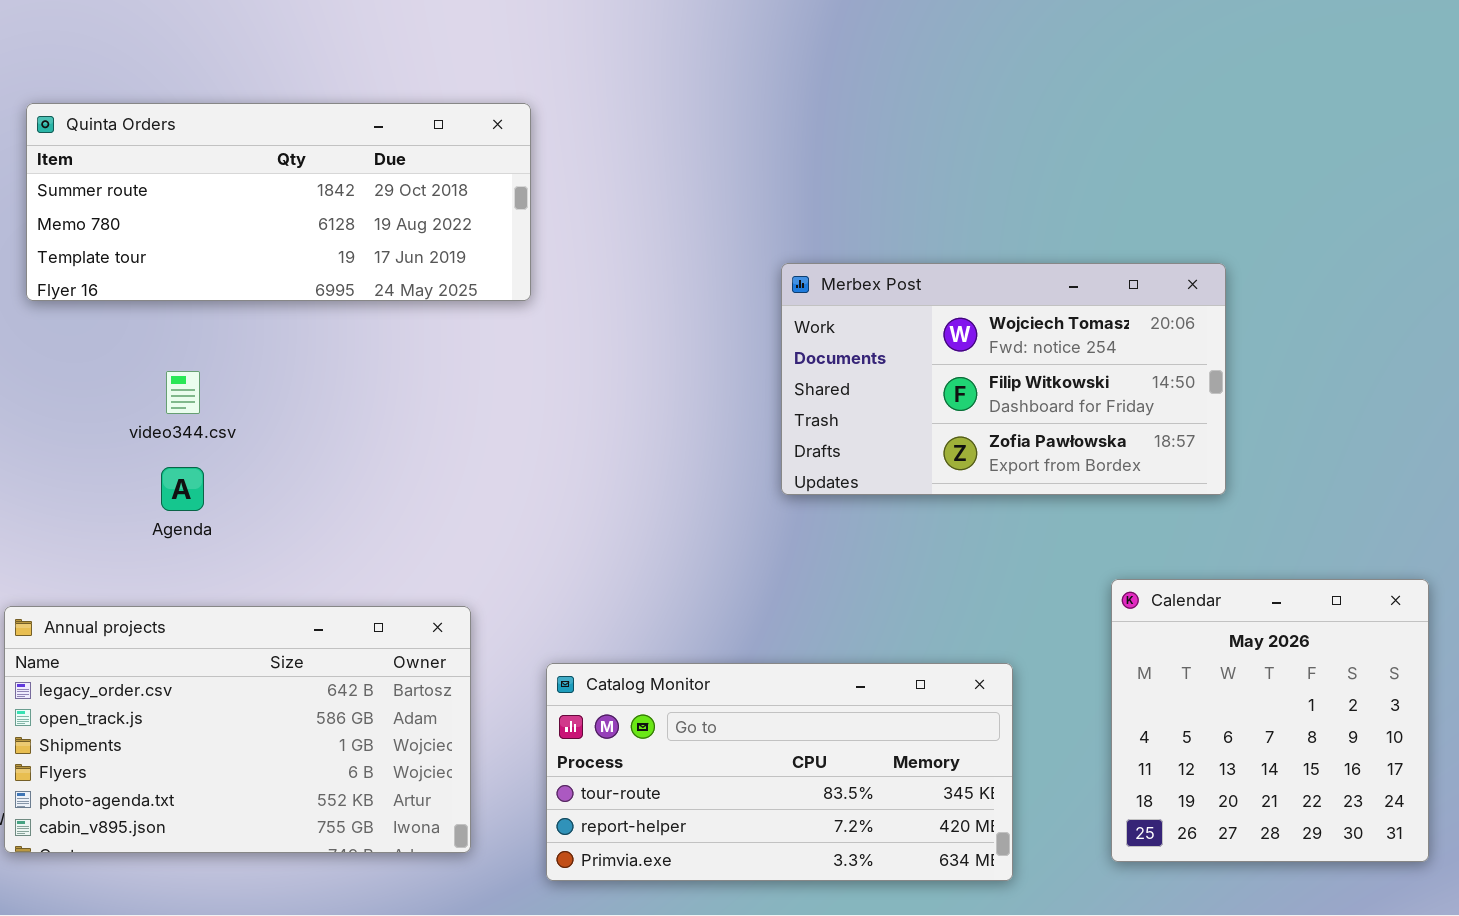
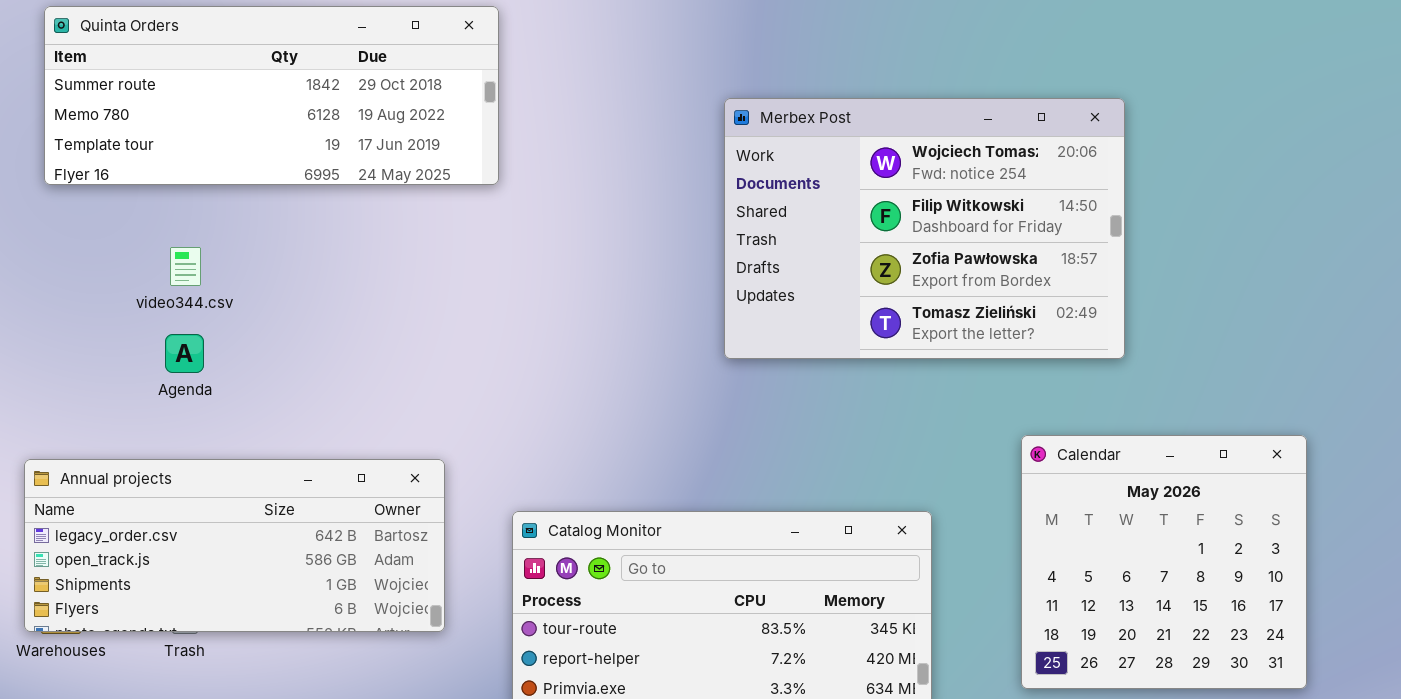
Merbex Post: [781,263,1226,495] -> [724,98,1125,359], resized
Annual projects: [4,606,471,853] -> [24,459,445,632], resized

